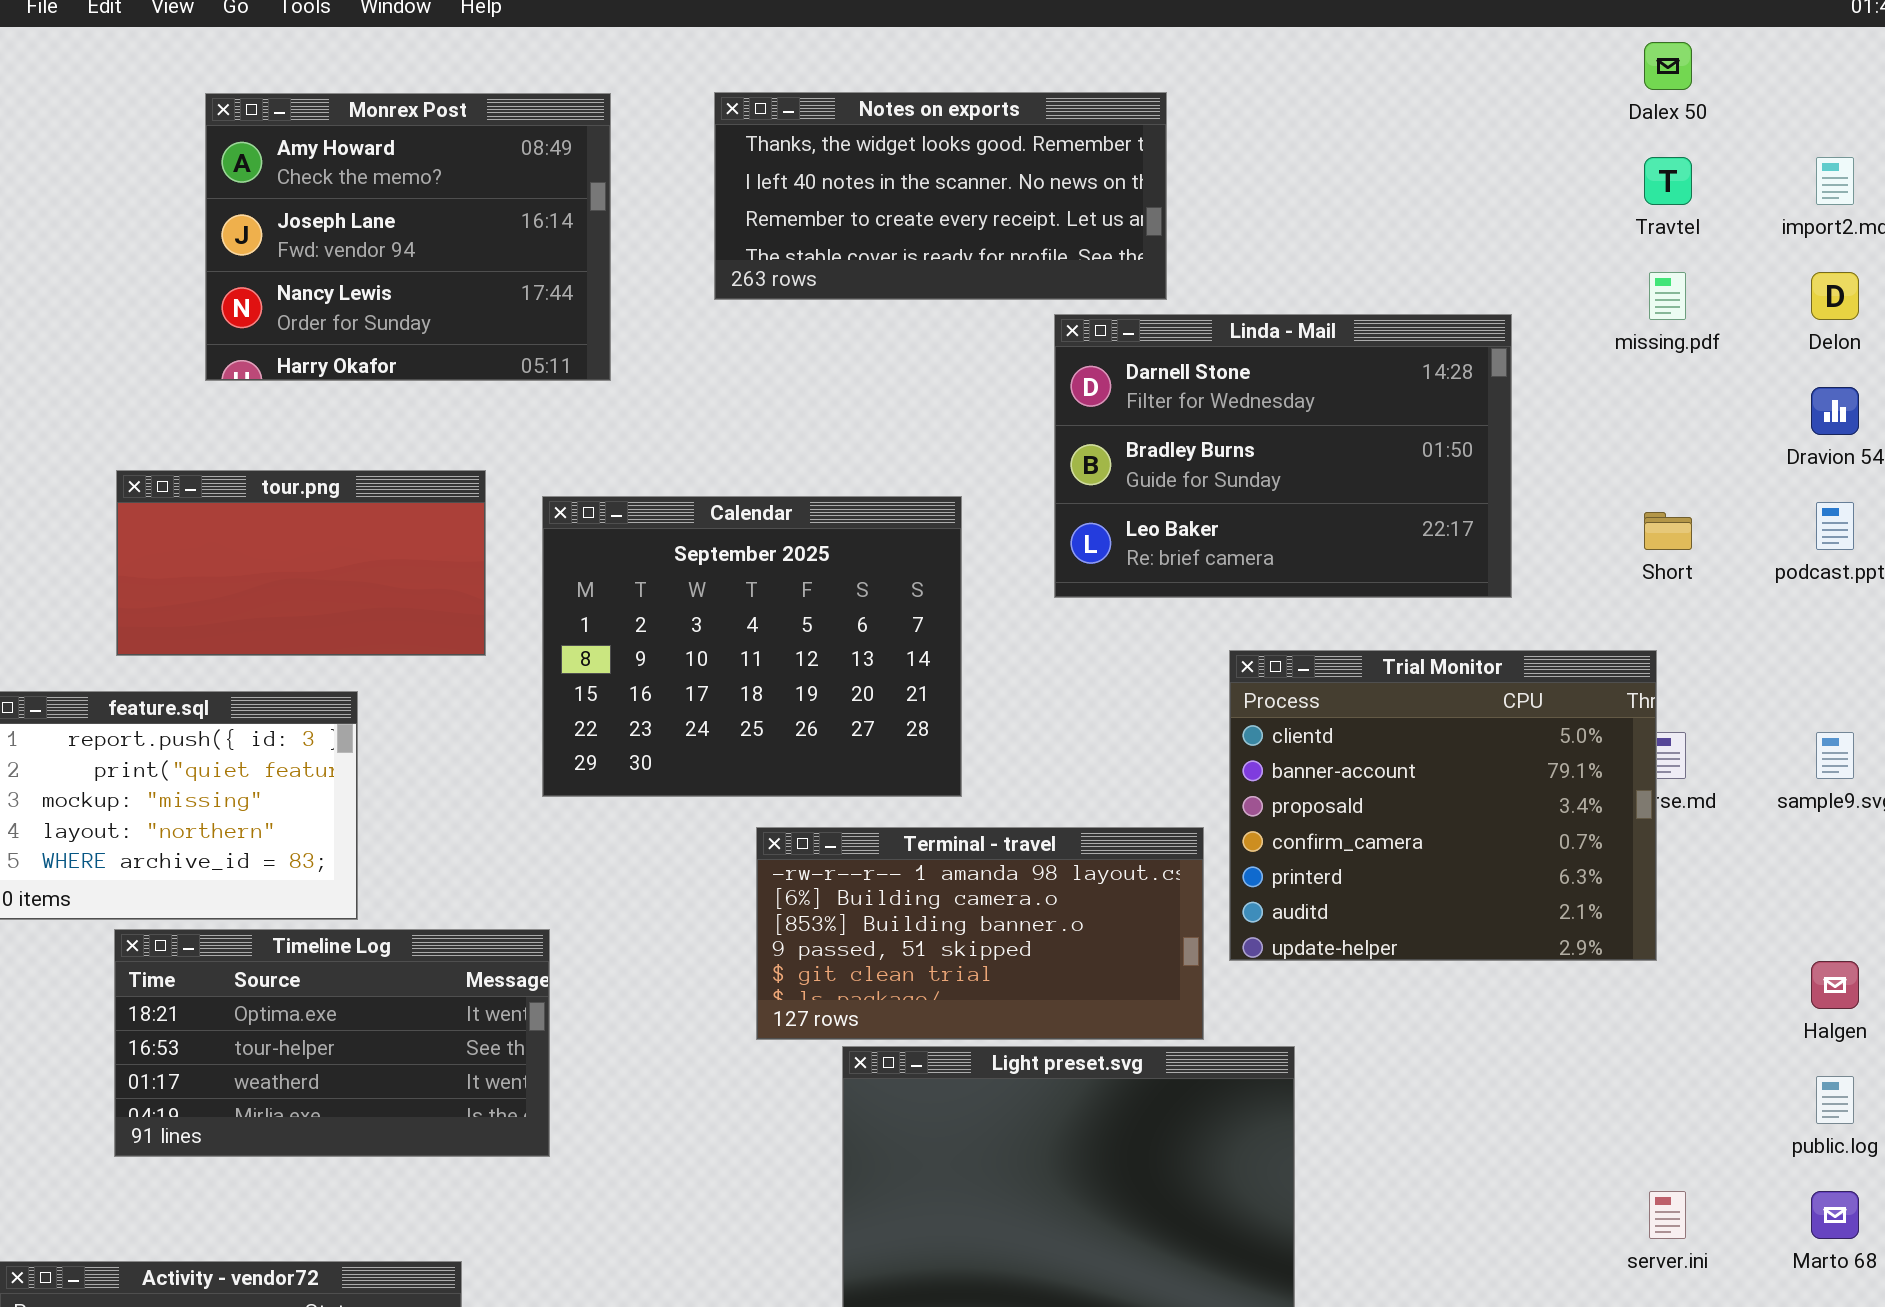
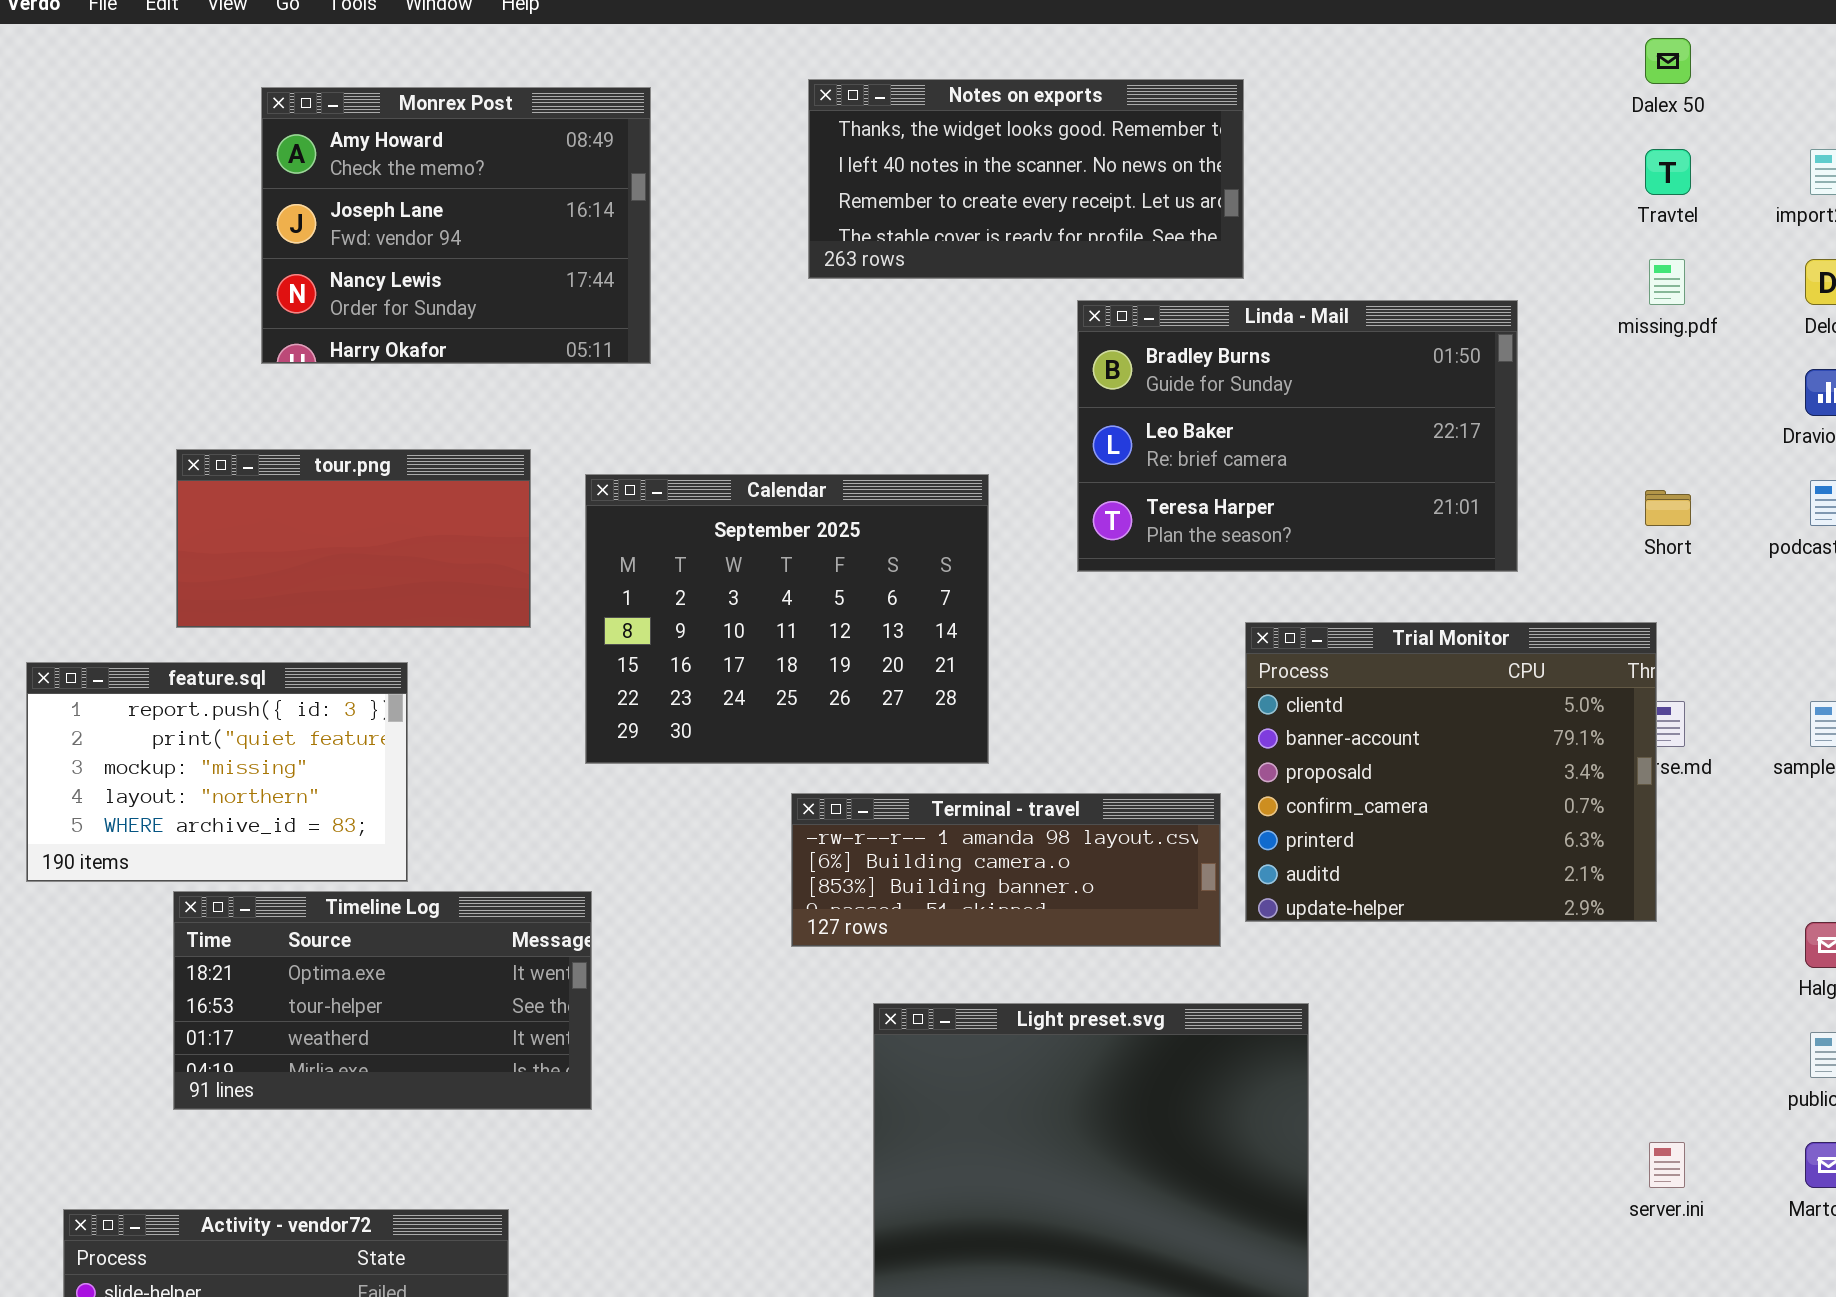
Notes on exports: [714,92,1167,300] -> [808,79,1244,279], moved
Linda - Mail: [1054,314,1512,598] -> [1077,300,1518,572], scrolled down 1 row
Terminal - travel: [756,827,1204,1040] -> [791,793,1221,947], resized

